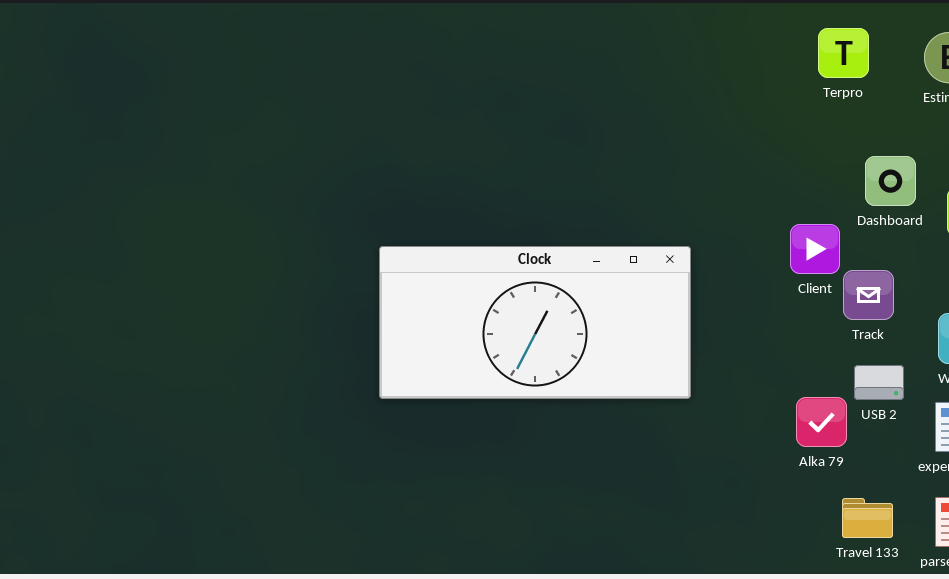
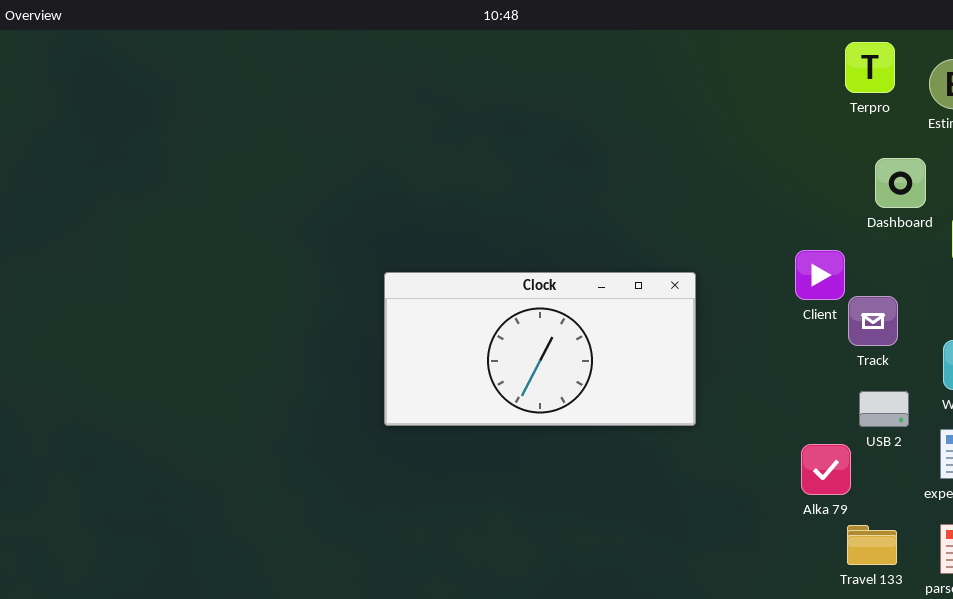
Terpro: [818,28,869,78] -> [845,42,895,93], moved
Dashboard: [865,156,916,206] -> [875,158,926,208], moved
Alka 79: [796,397,847,447] -> [801,444,851,495], moved

